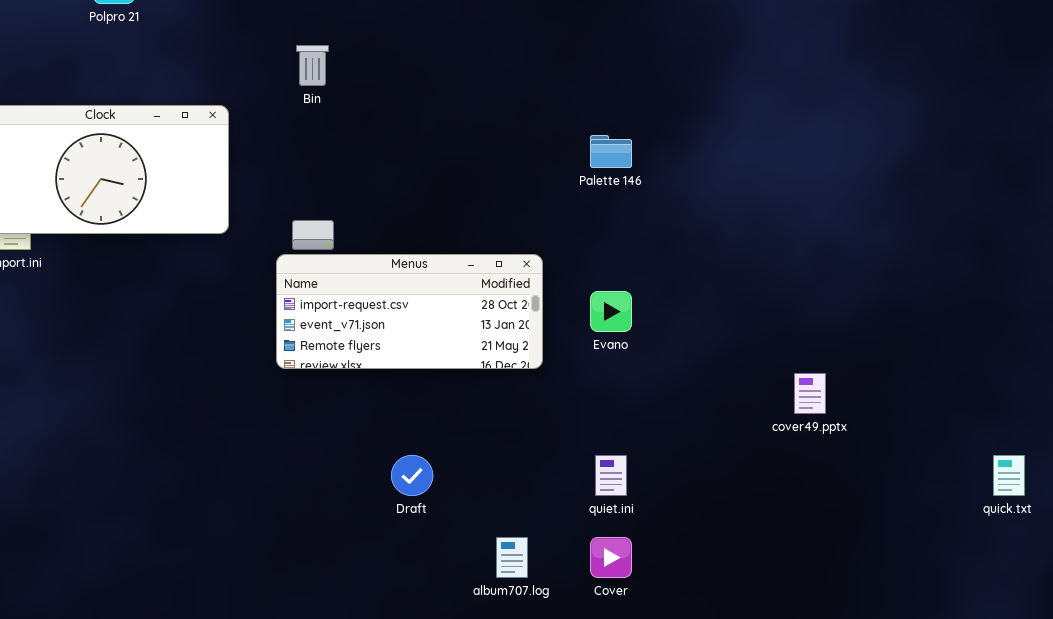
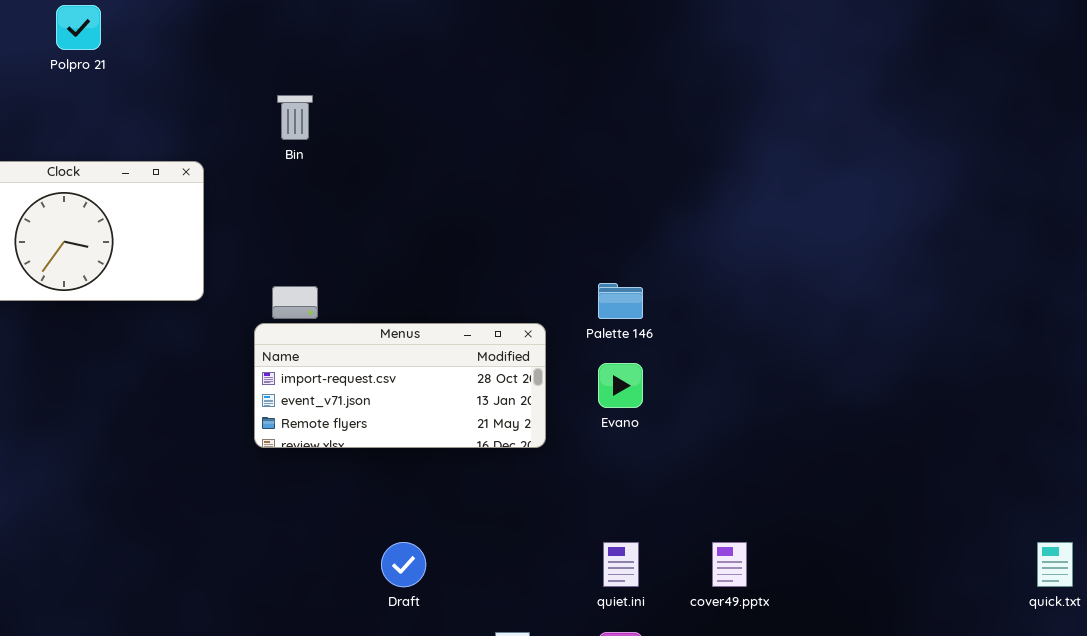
Palette 146: [590,135,632,168] -> [598,283,643,319], moved
cover49.pptx: [794,373,826,414] -> [712,542,747,587], moved

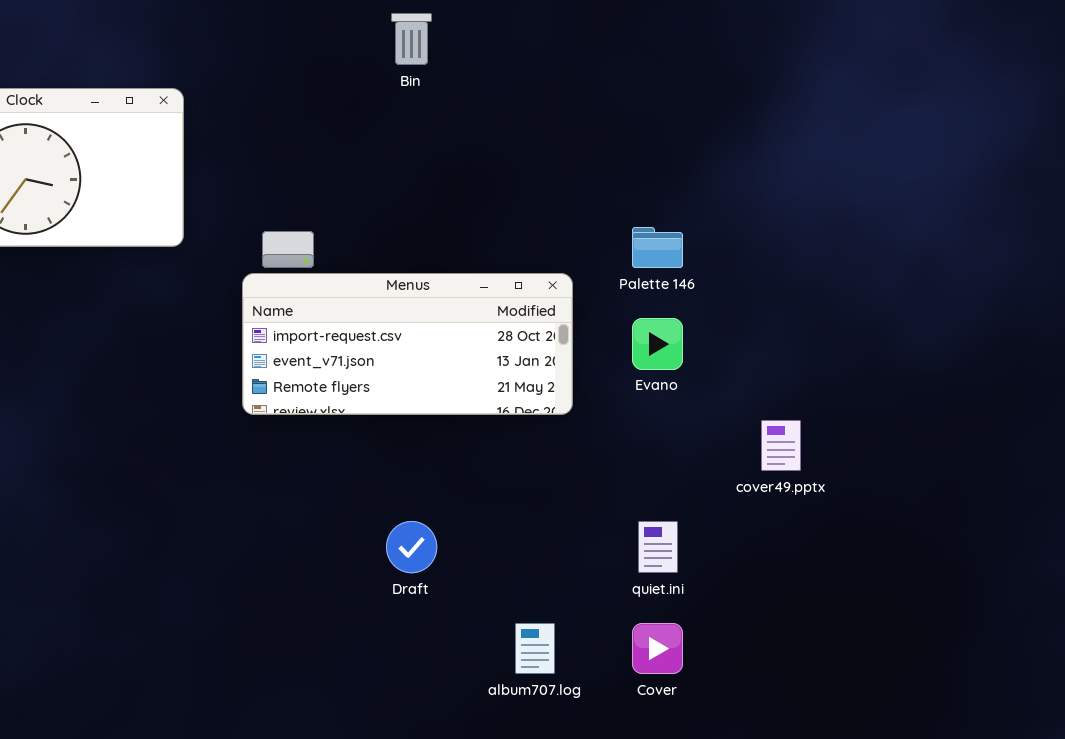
Bin: [277,95,313,140] -> [391,13,432,65], moved
cover49.pptx: [712,542,747,587] -> [761,420,801,471], moved

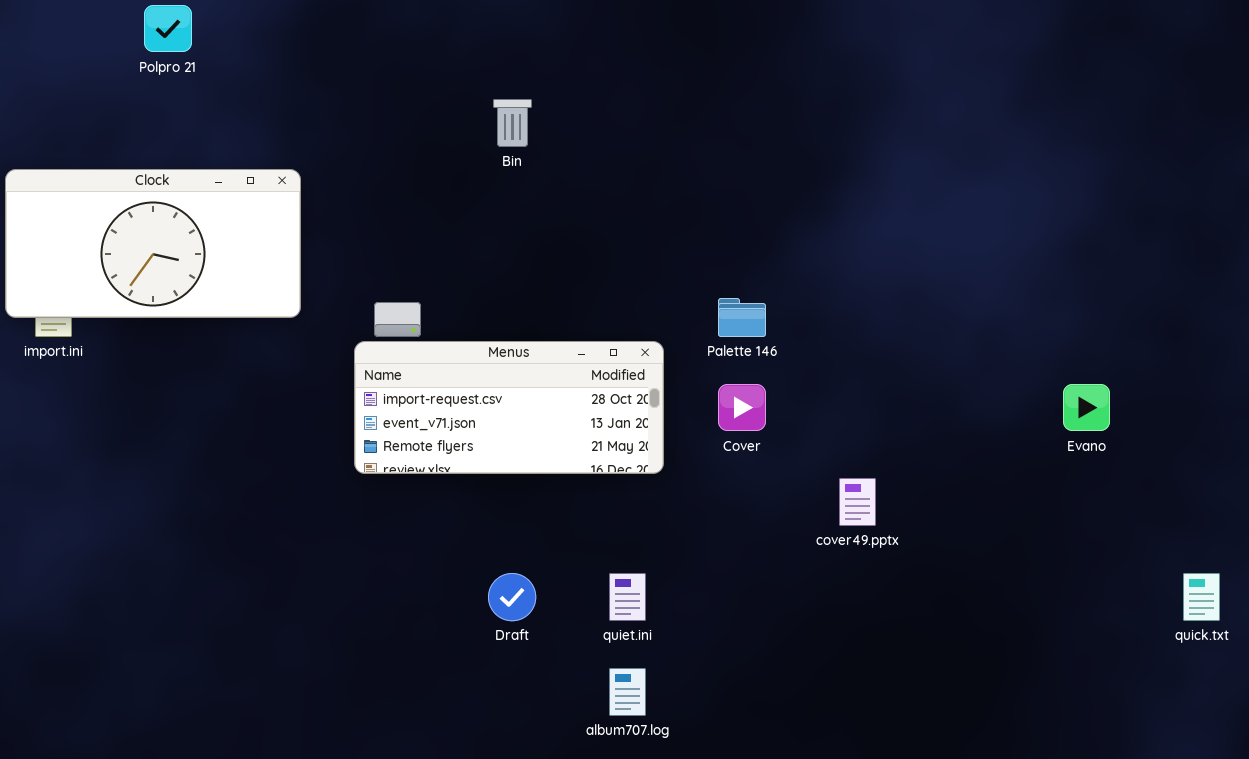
Evano: [632,318,683,370] -> [1063,384,1110,431], moved
quiet.ini: [638,521,678,573] -> [609,573,646,621], moved
Cover: [632,623,683,674] -> [718,384,766,431], moved

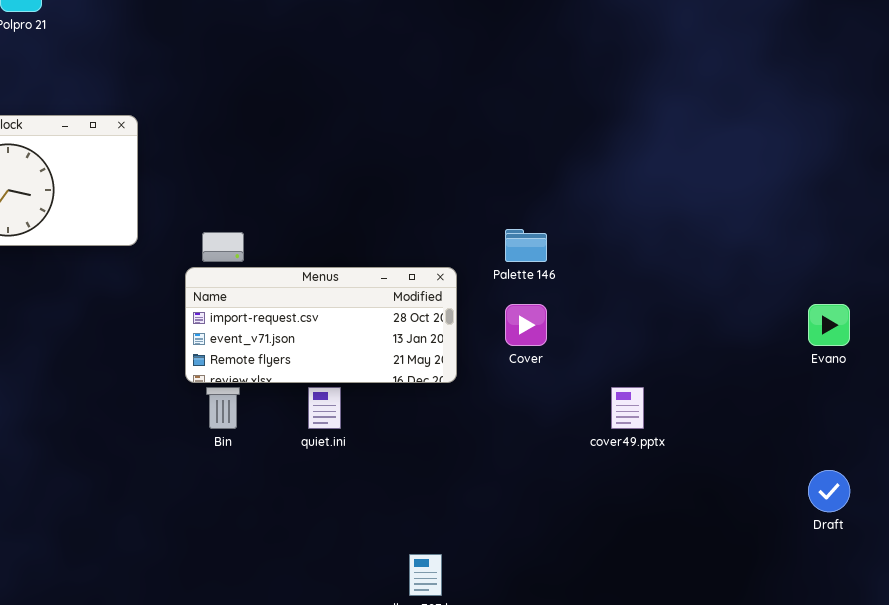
Bin: [493,99,532,147] -> [206,387,240,429], moved
Draft: [488,573,536,621] -> [808,470,850,512], moved
quiet.ini: [609,573,646,621] -> [308,387,341,429], moved

